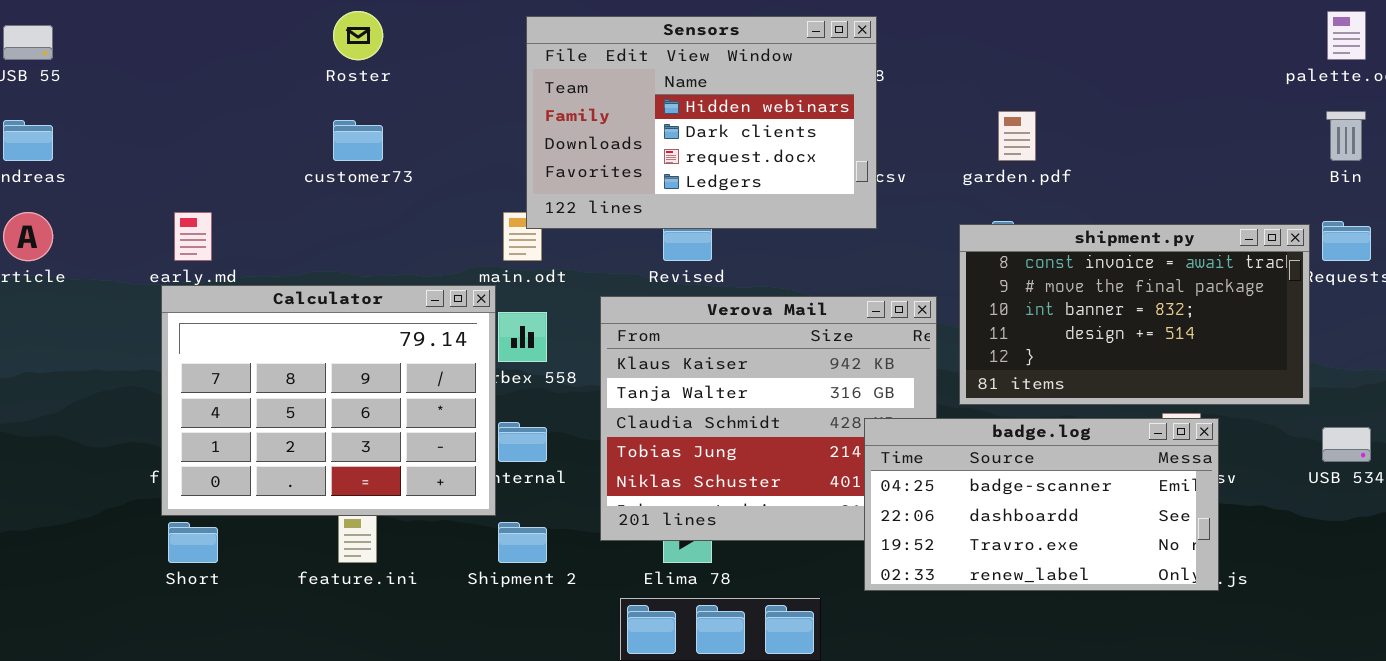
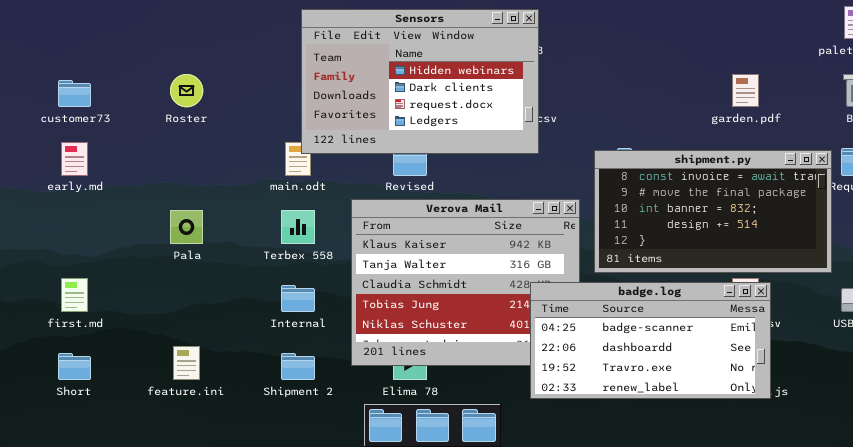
Roster: [333,11,383,60] -> [170,74,203,107], moved
garden.pdf: [998,111,1036,161] -> [732,74,759,107], moved
customer73: [333,120,383,161] -> [58,80,91,107], moved
Calculator: [161,285,496,516] -> none, closed

